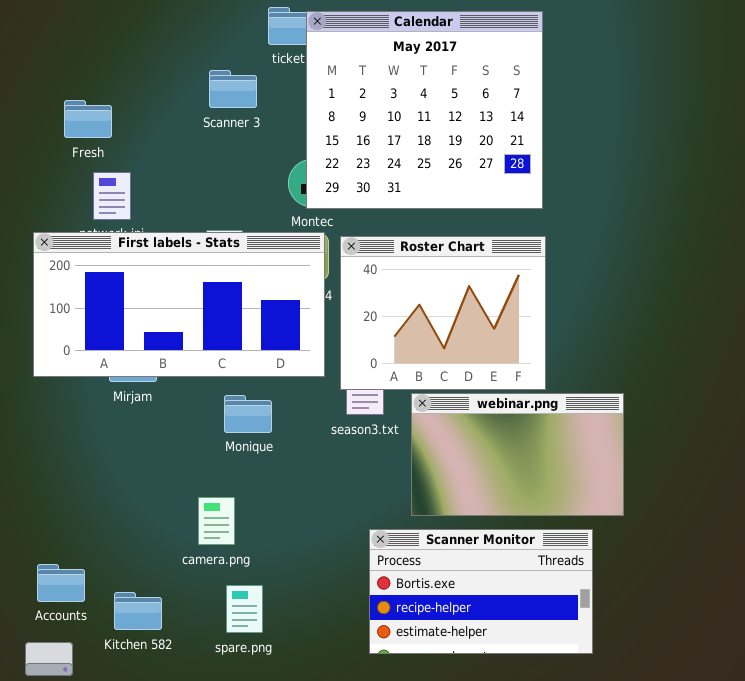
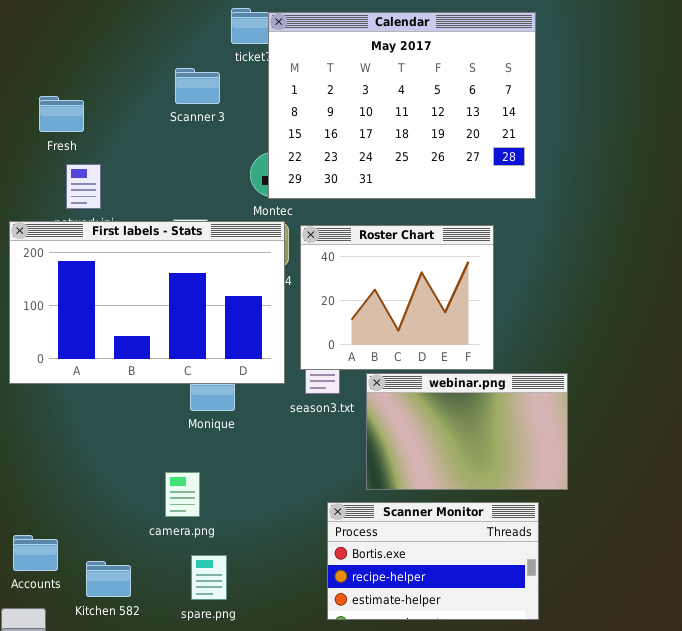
Calendar: [306,11,543,209] -> [268,12,536,199], resized
First labels - Stats: [33,232,325,377] -> [9,221,285,384], resized

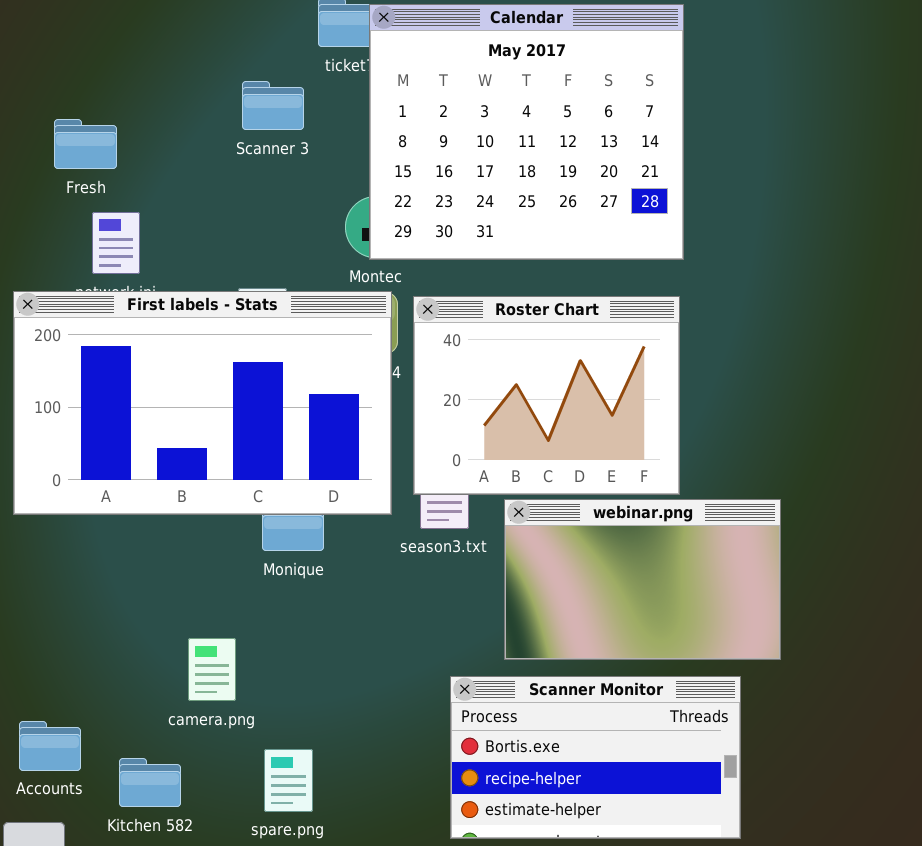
Calendar: [268,12,536,199] -> [369,4,684,260], resized
camera.png: [165,472,200,517] -> [188,638,236,701], moved

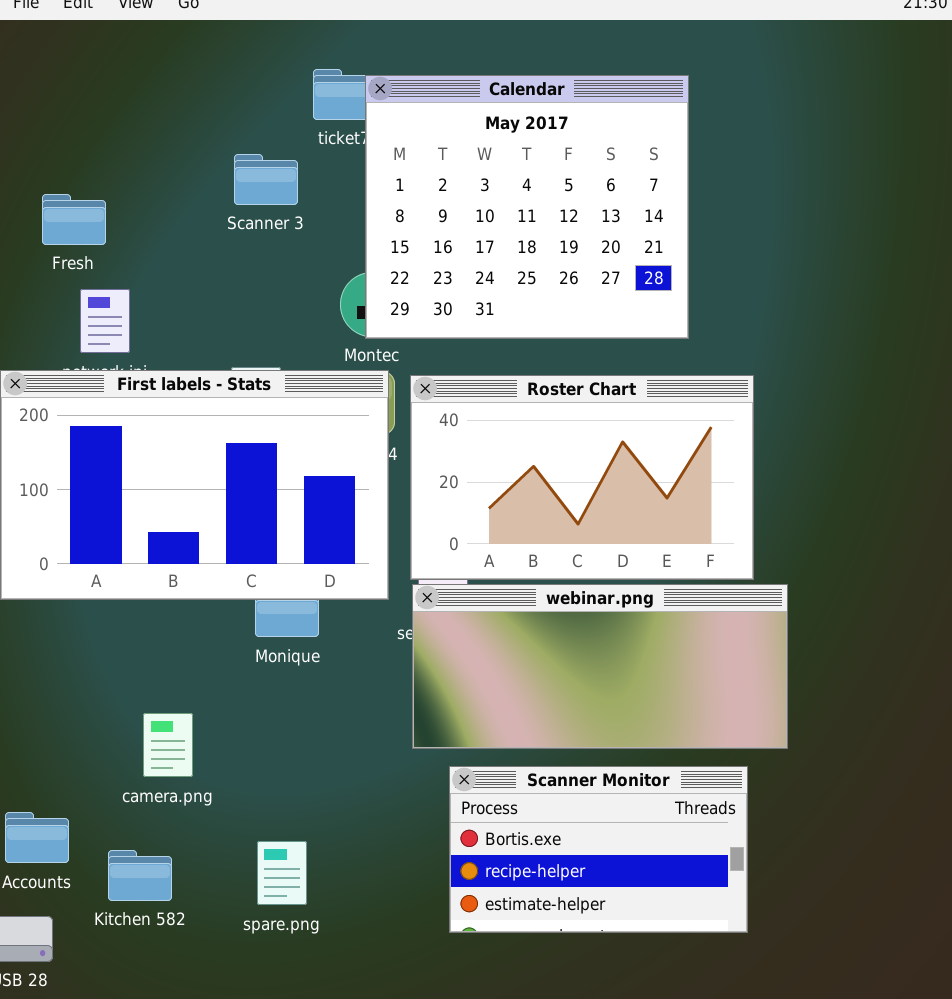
Roster Chart: [413,296,680,495] -> [410,375,754,580], resized
webinar.png: [504,499,781,660] -> [412,584,788,749], resized
camera.png: [188,638,236,701] -> [143,713,193,777], moved

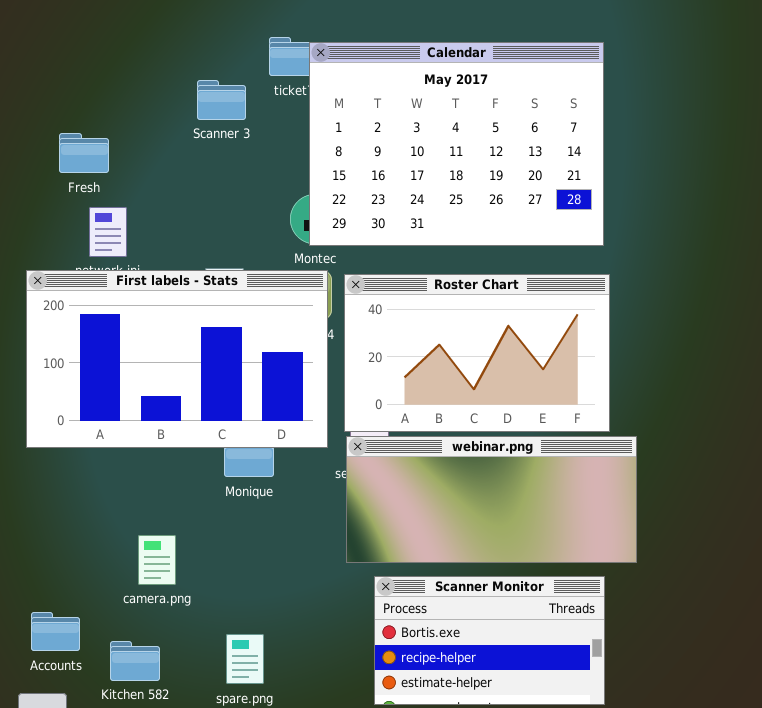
Calendar: [365,75,689,339] -> [309,42,604,246], resized
Scanner 3: [234,154,298,205] -> [197,80,246,120], moved

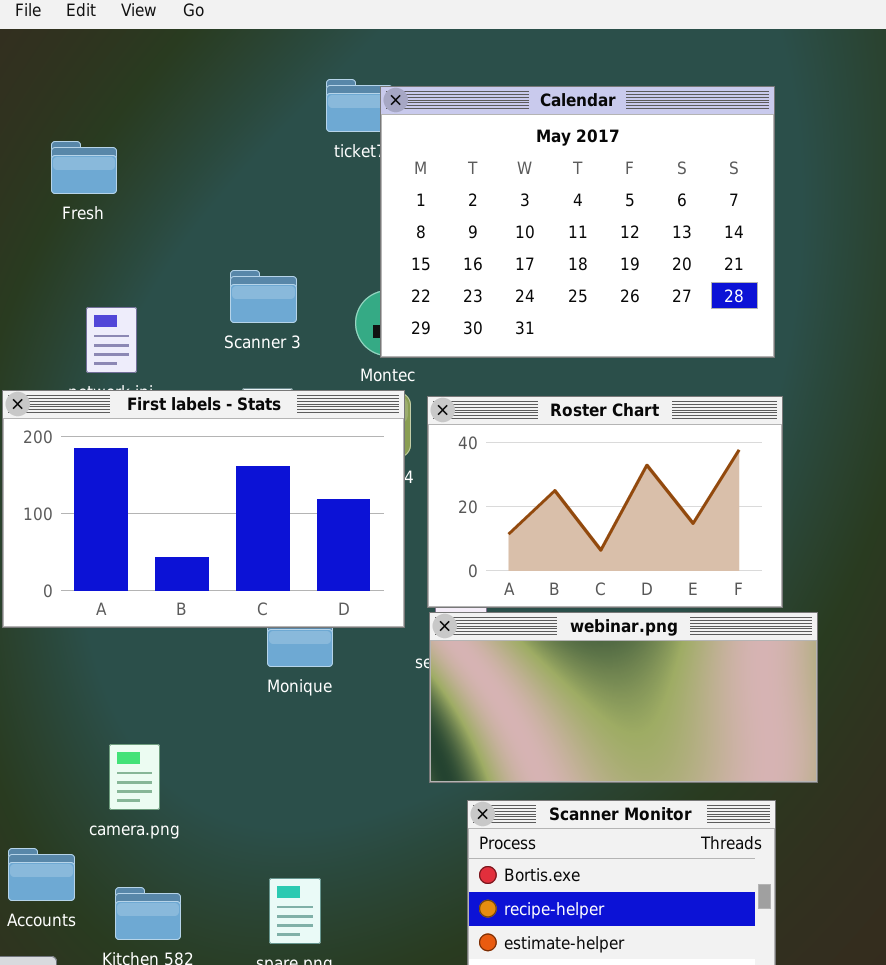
Scanner 3: [197,80,246,120] -> [230,270,297,323], moved
Fresh: [59,133,109,173] -> [51,141,117,194], moved
camera.png: [138,535,176,585] -> [109,744,160,810], moved

